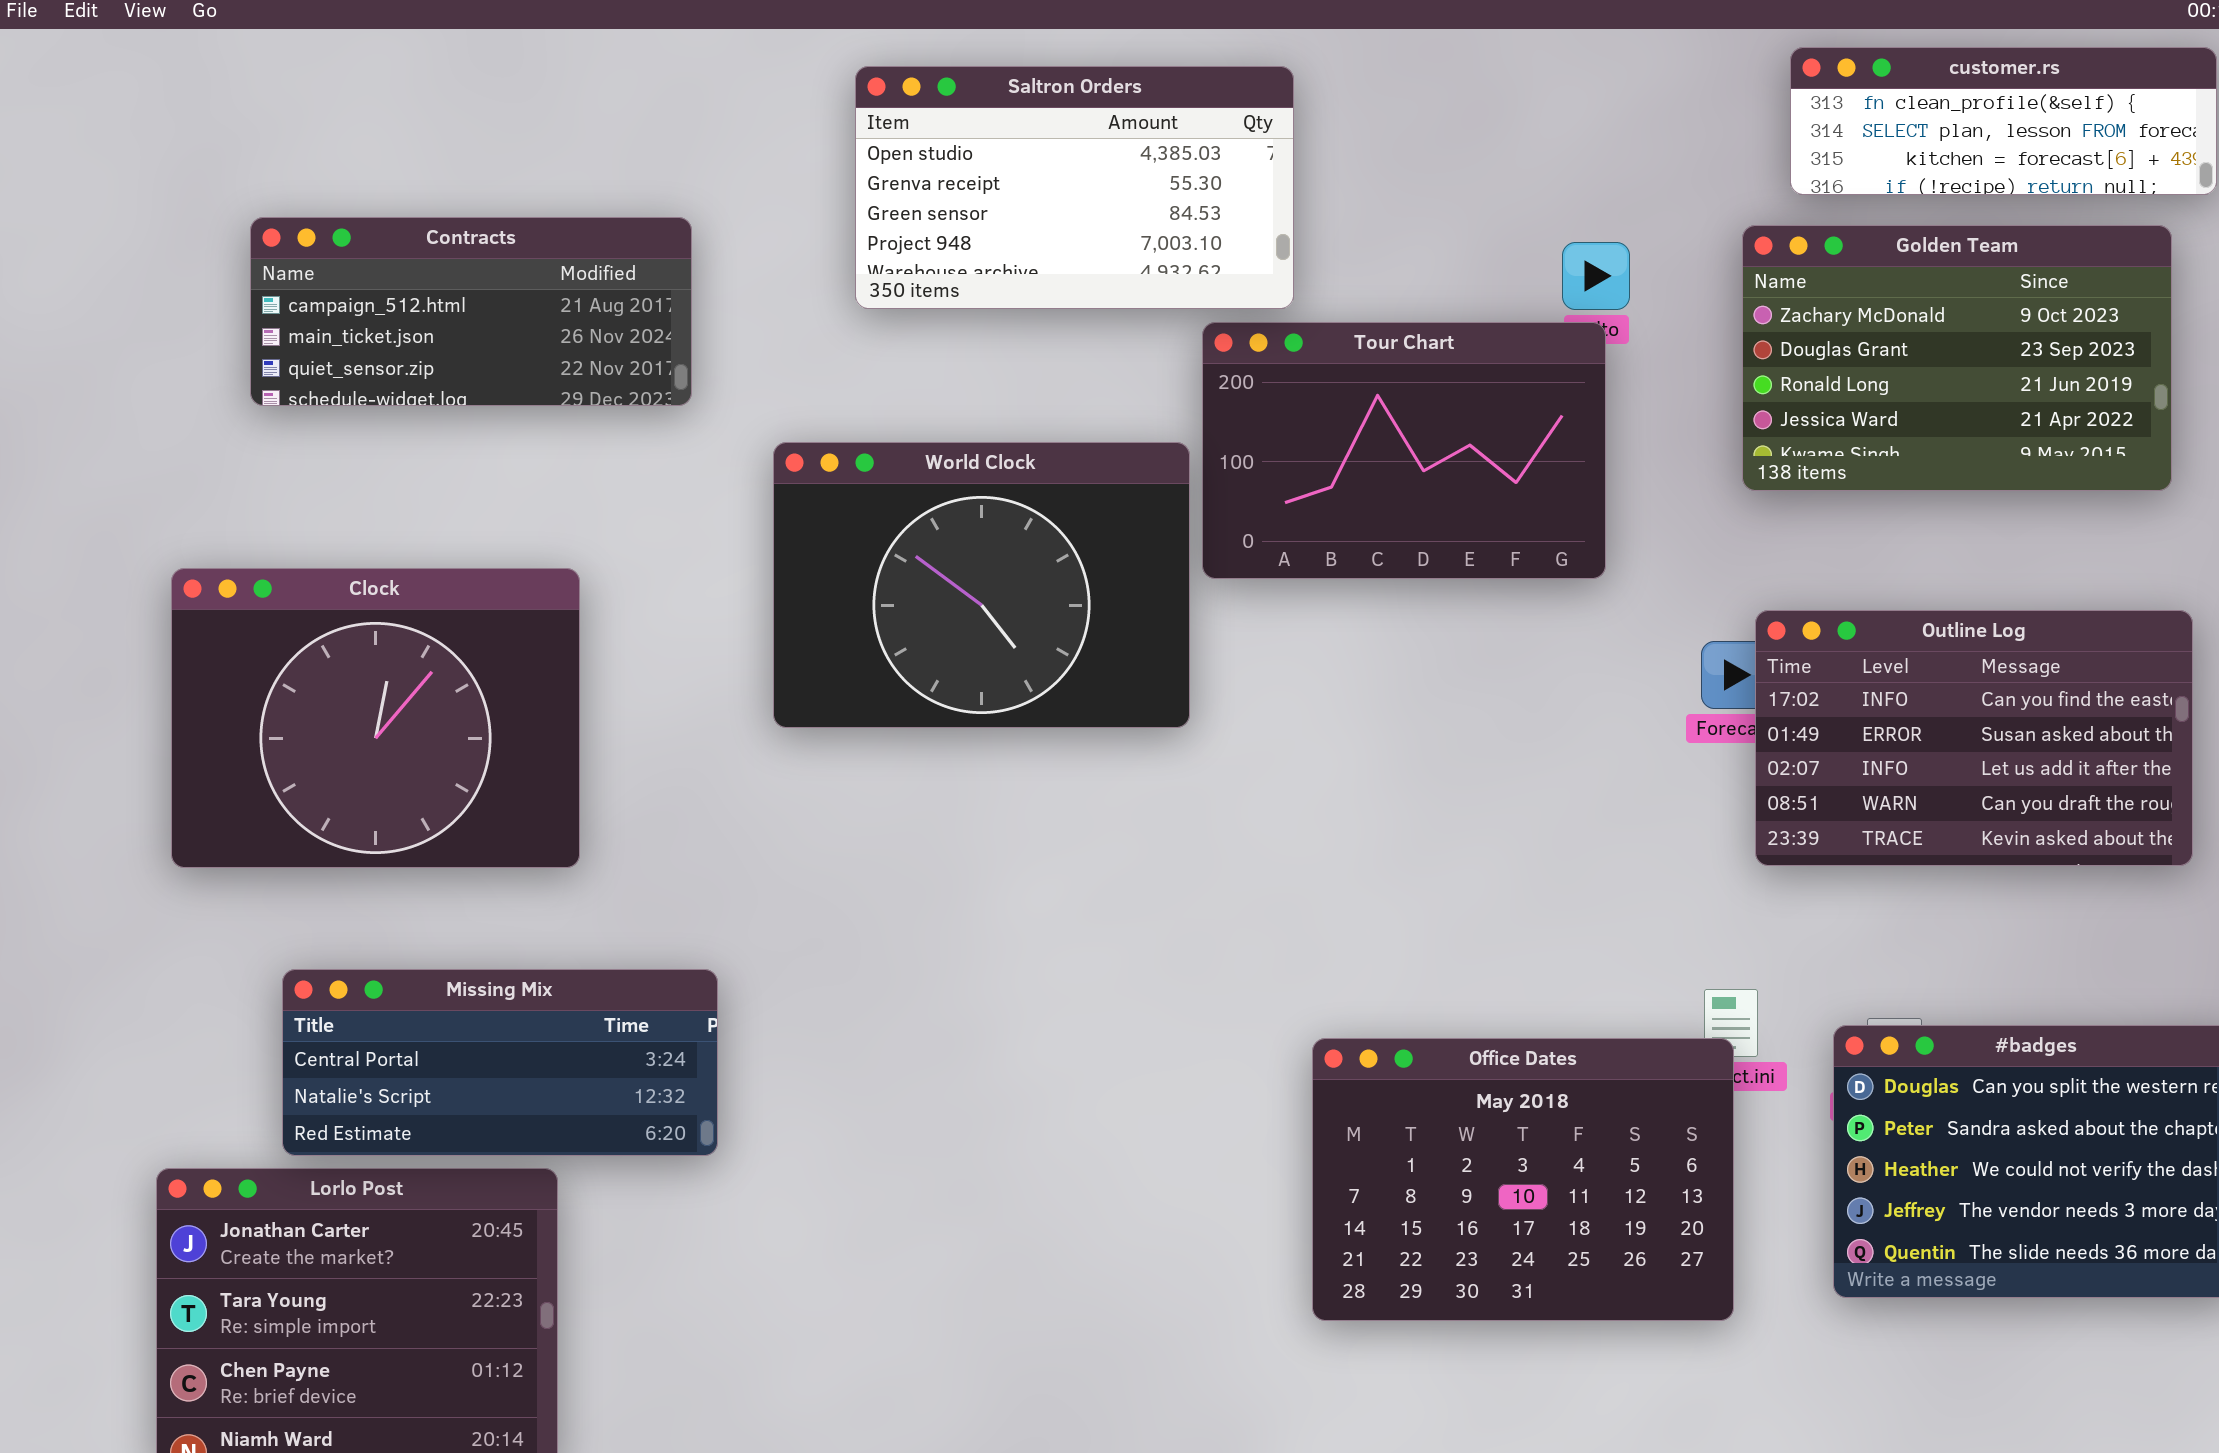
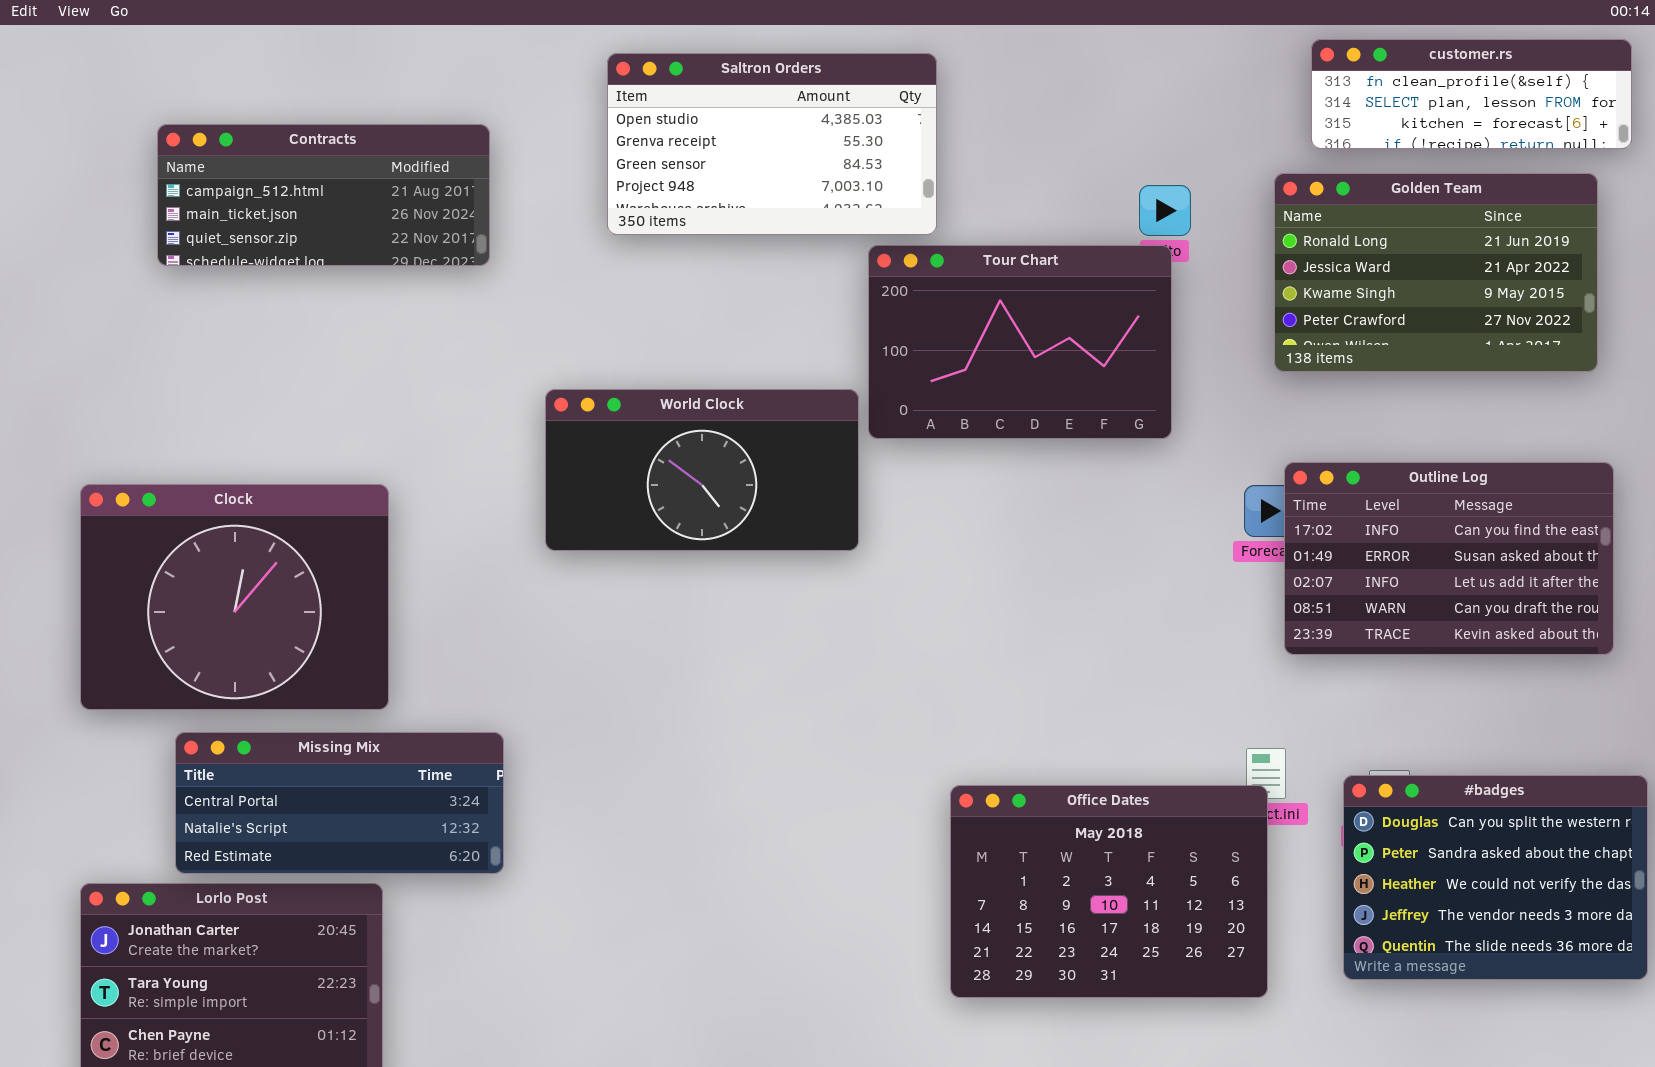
Contracts: [250,217,692,406] -> [157,124,490,266], moved
Golden Team: [1742,225,2172,491] -> [1274,173,1598,372], scrolled down 2 rows
World Clock: [773,442,1190,728] -> [545,389,859,551], resized
Clock: [171,568,580,868] -> [80,484,389,710], moved

